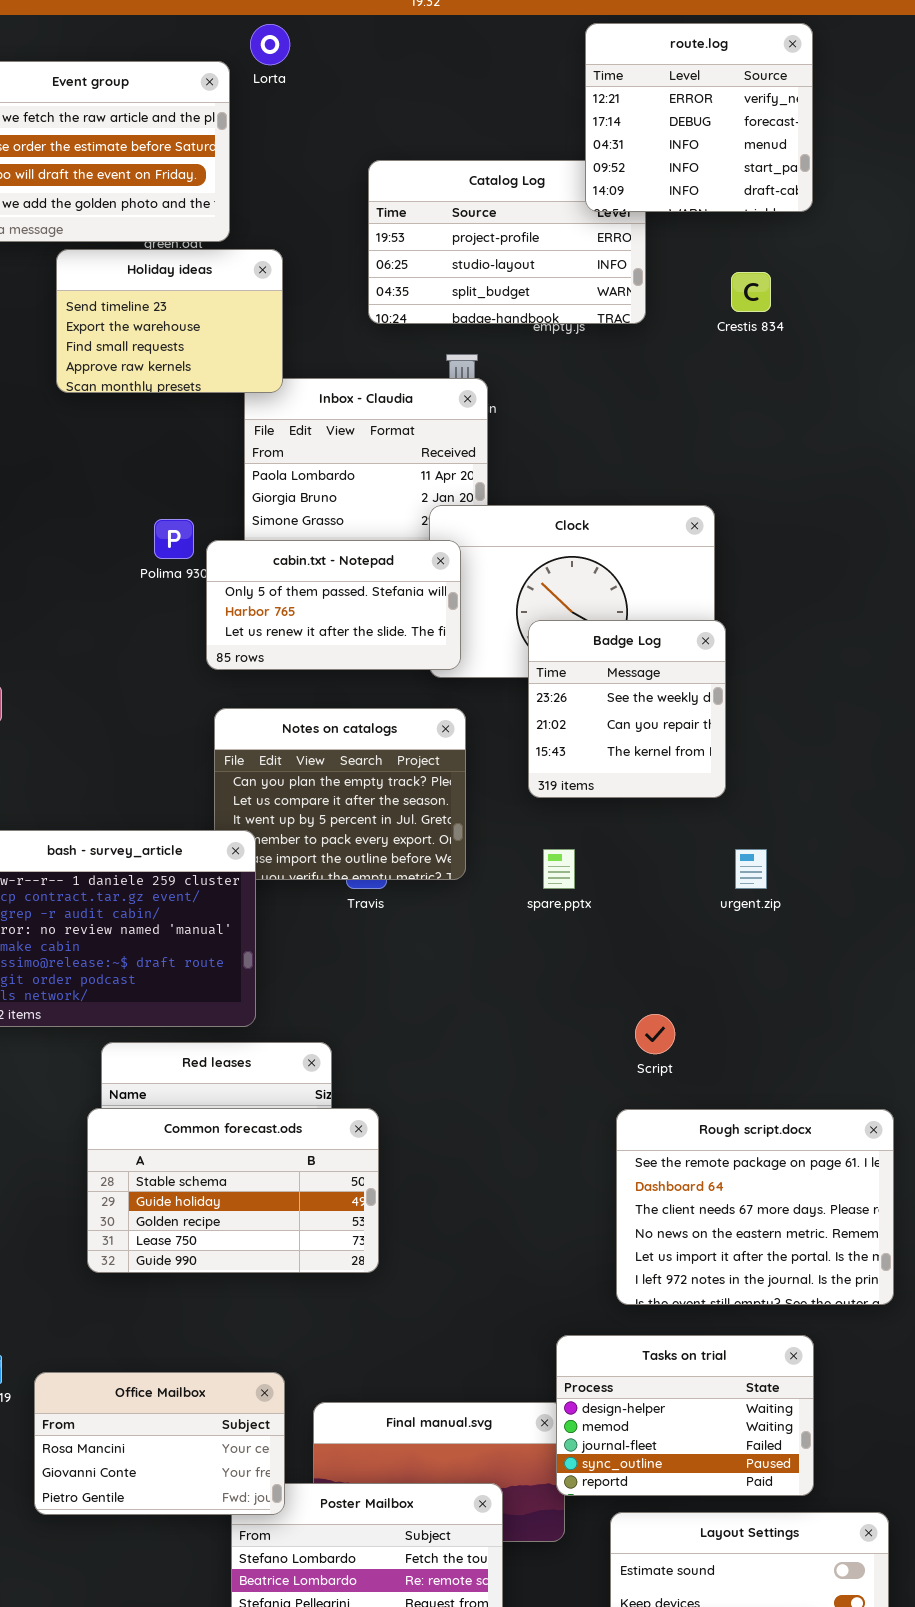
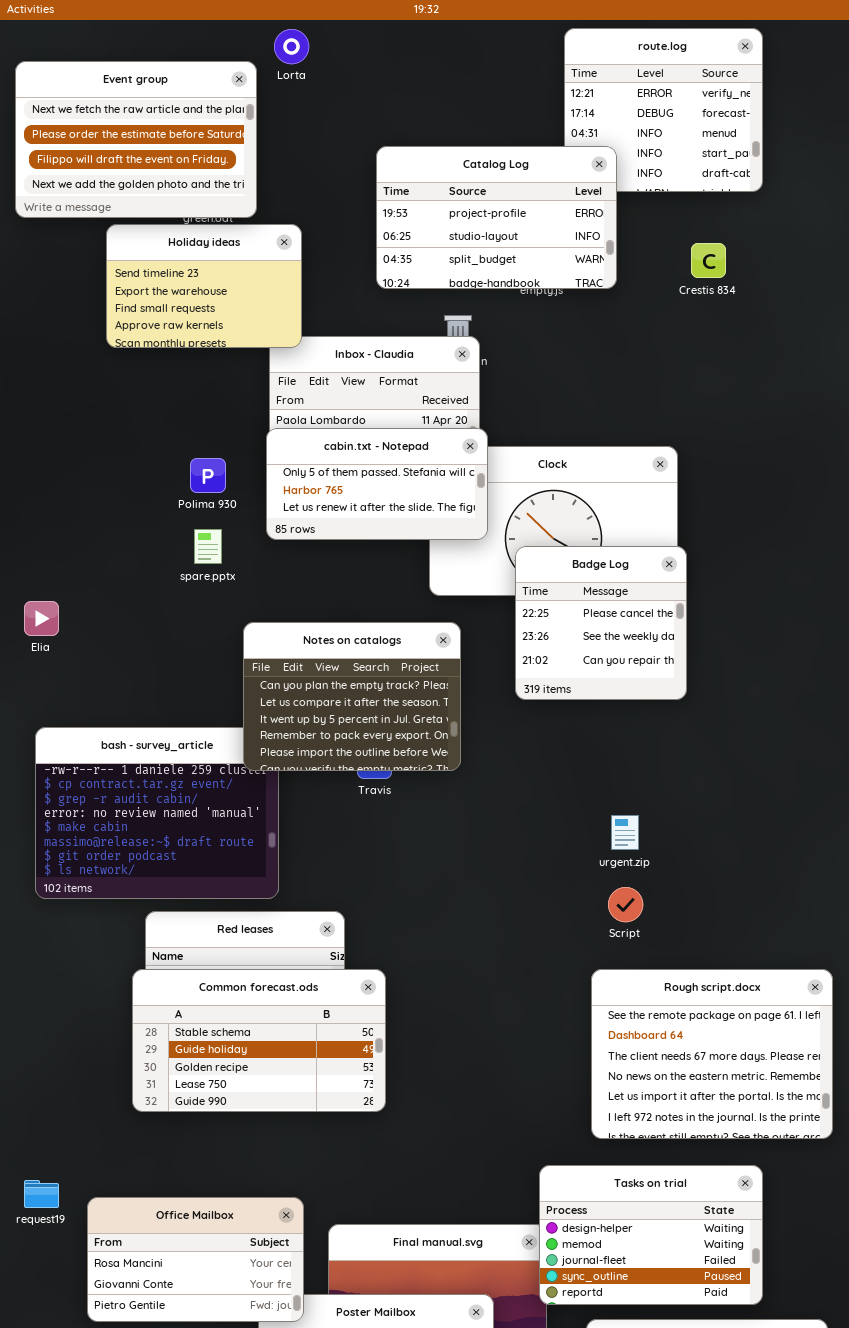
Catalog Log: [368,160,646,324] -> [376,146,617,289], raised
cabin.txt - Notepad: [206,540,461,670] -> [266,428,488,540], moved
Badge Log: [528,620,726,798] -> [515,546,687,700], scrolled up 1 row
Notes on catalogs: [214,708,466,880] -> [243,622,461,771], raised
spare.pptx: [543,849,575,889] -> [194,529,222,564], moved
urgent.zip: [735,849,767,889] -> [611,815,639,850], moved

